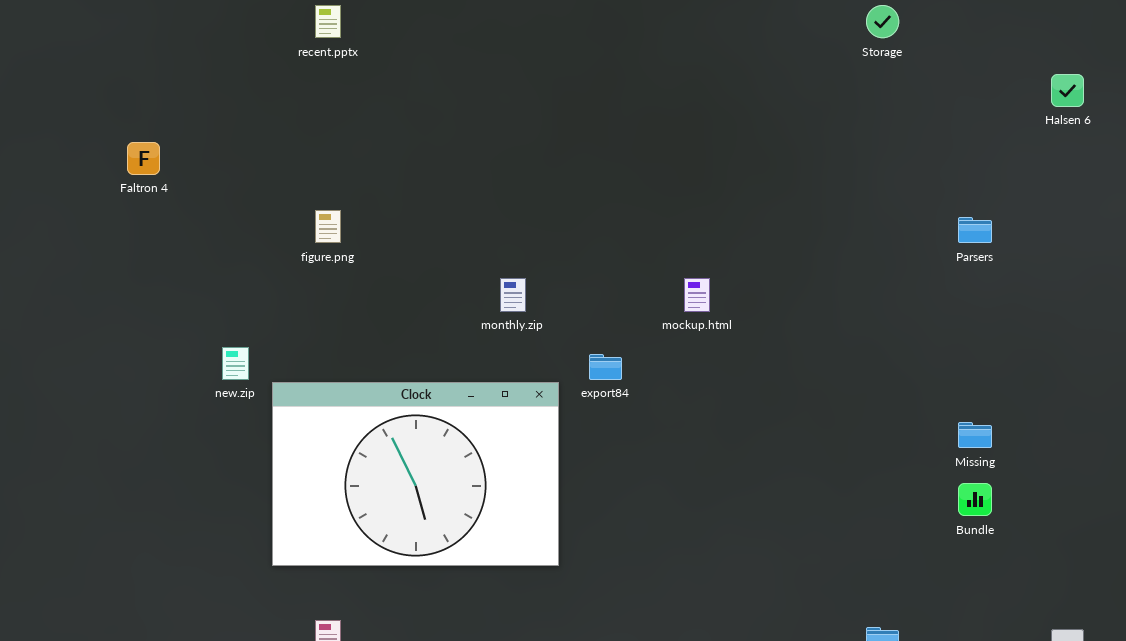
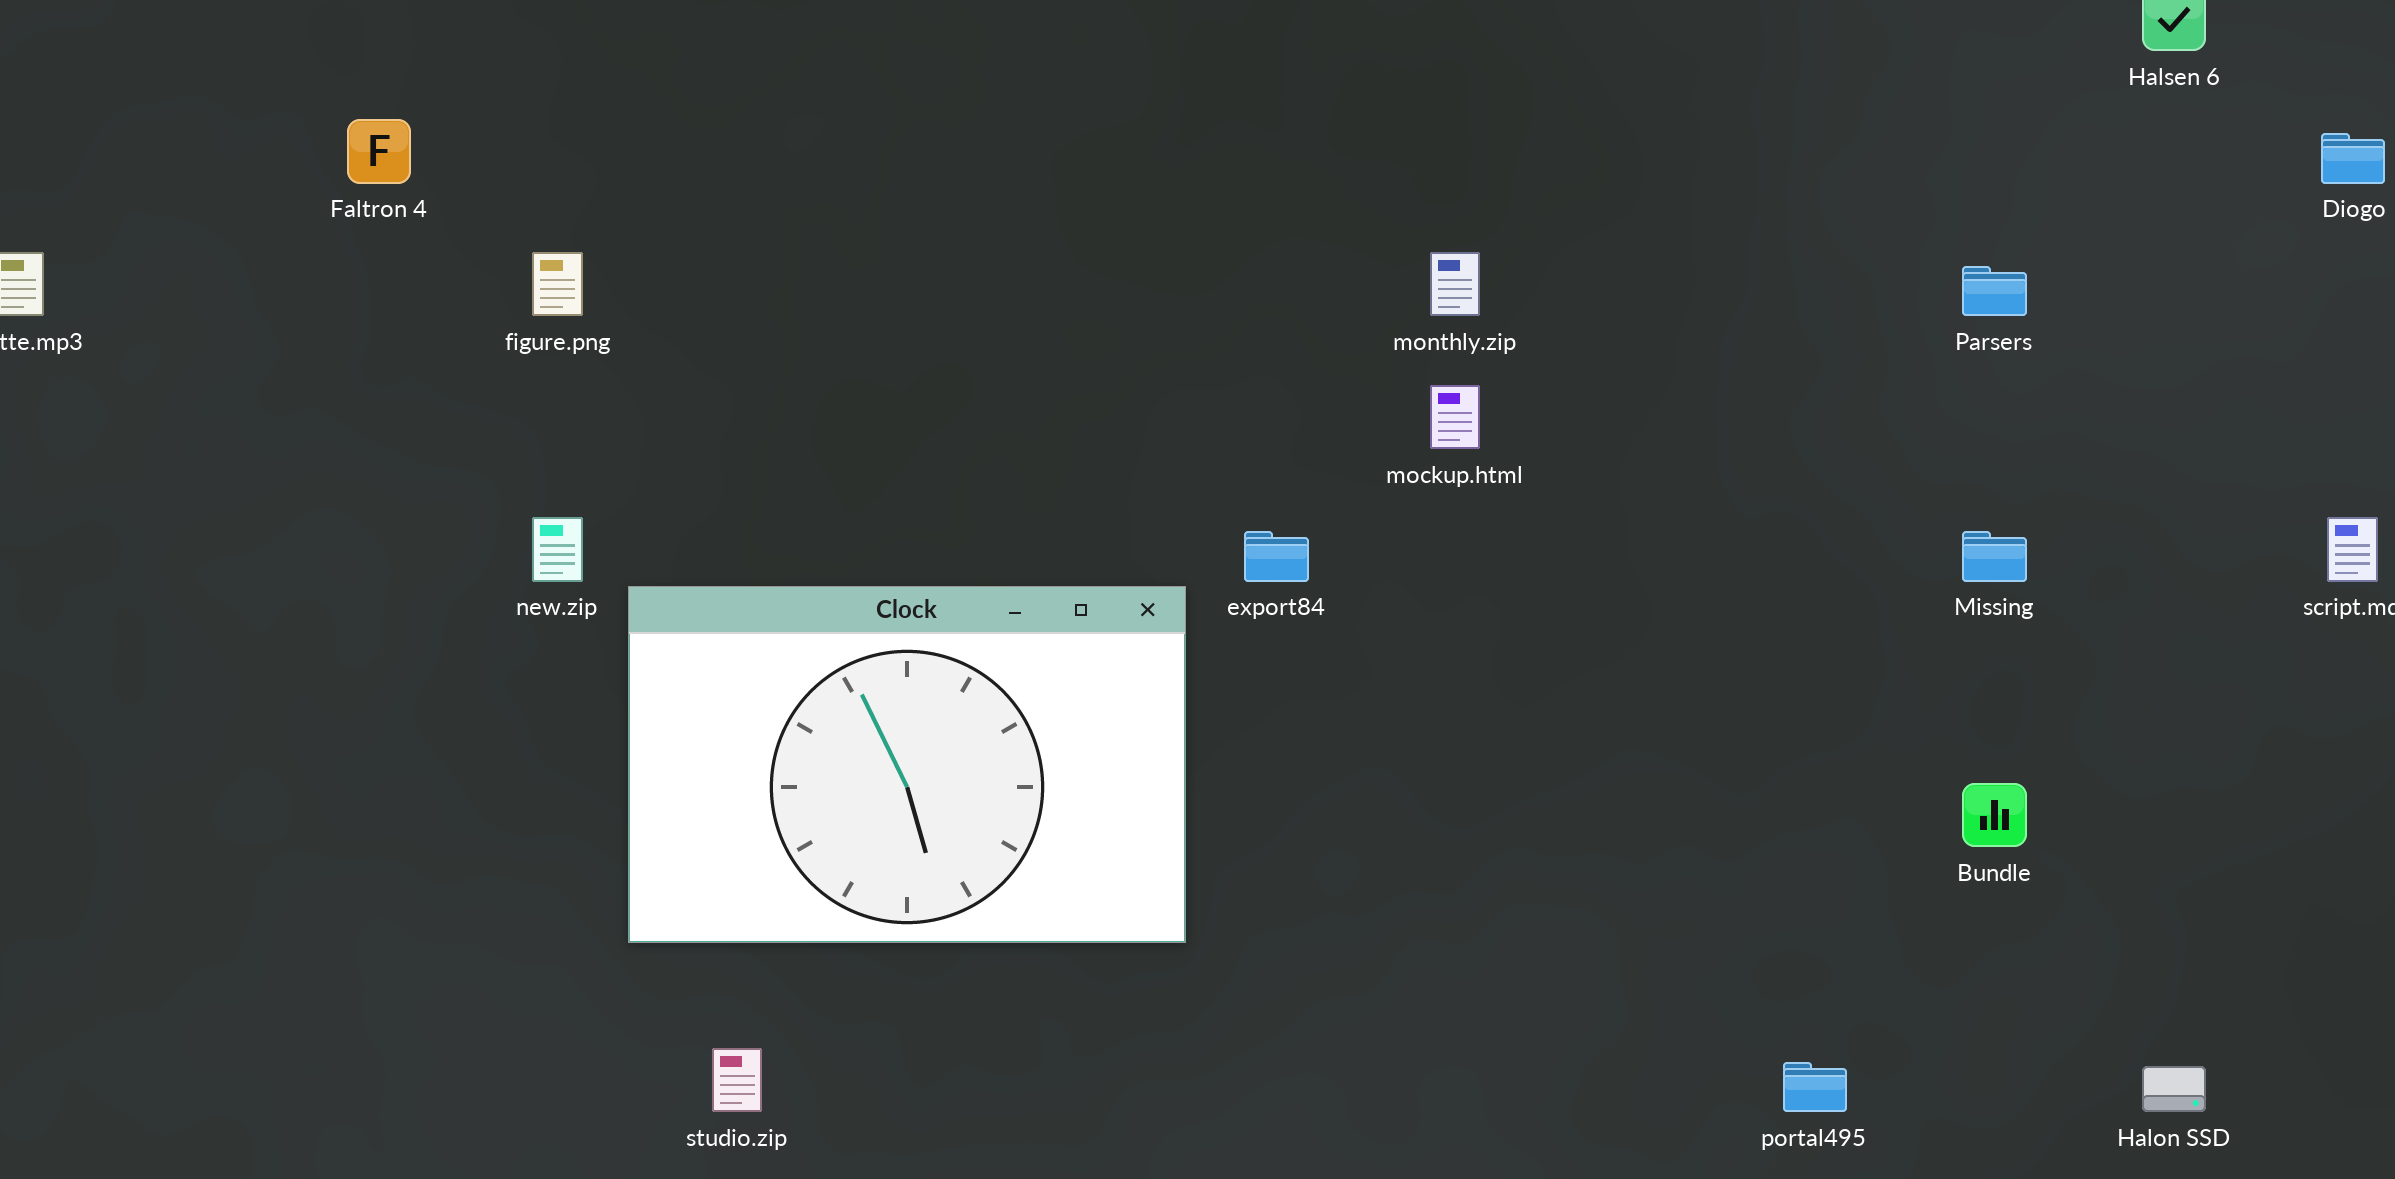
figure.png: [315,210,341,243] -> [532,252,583,316], moved
monthly.zip: [500,278,526,312] -> [1430,252,1480,316], moved
Missing: [958,422,992,448] -> [1962,531,2027,582], moved

